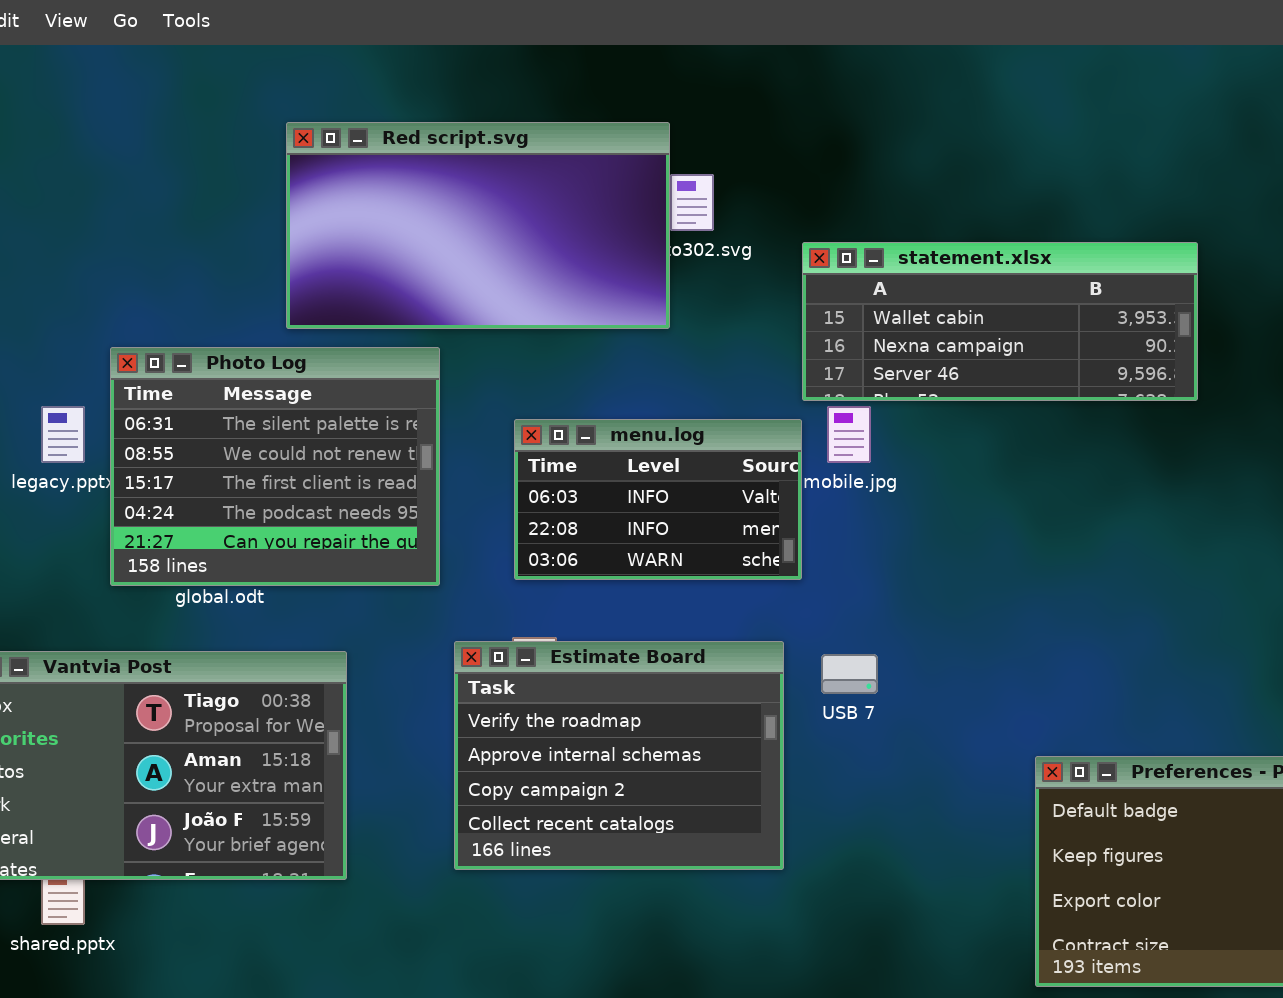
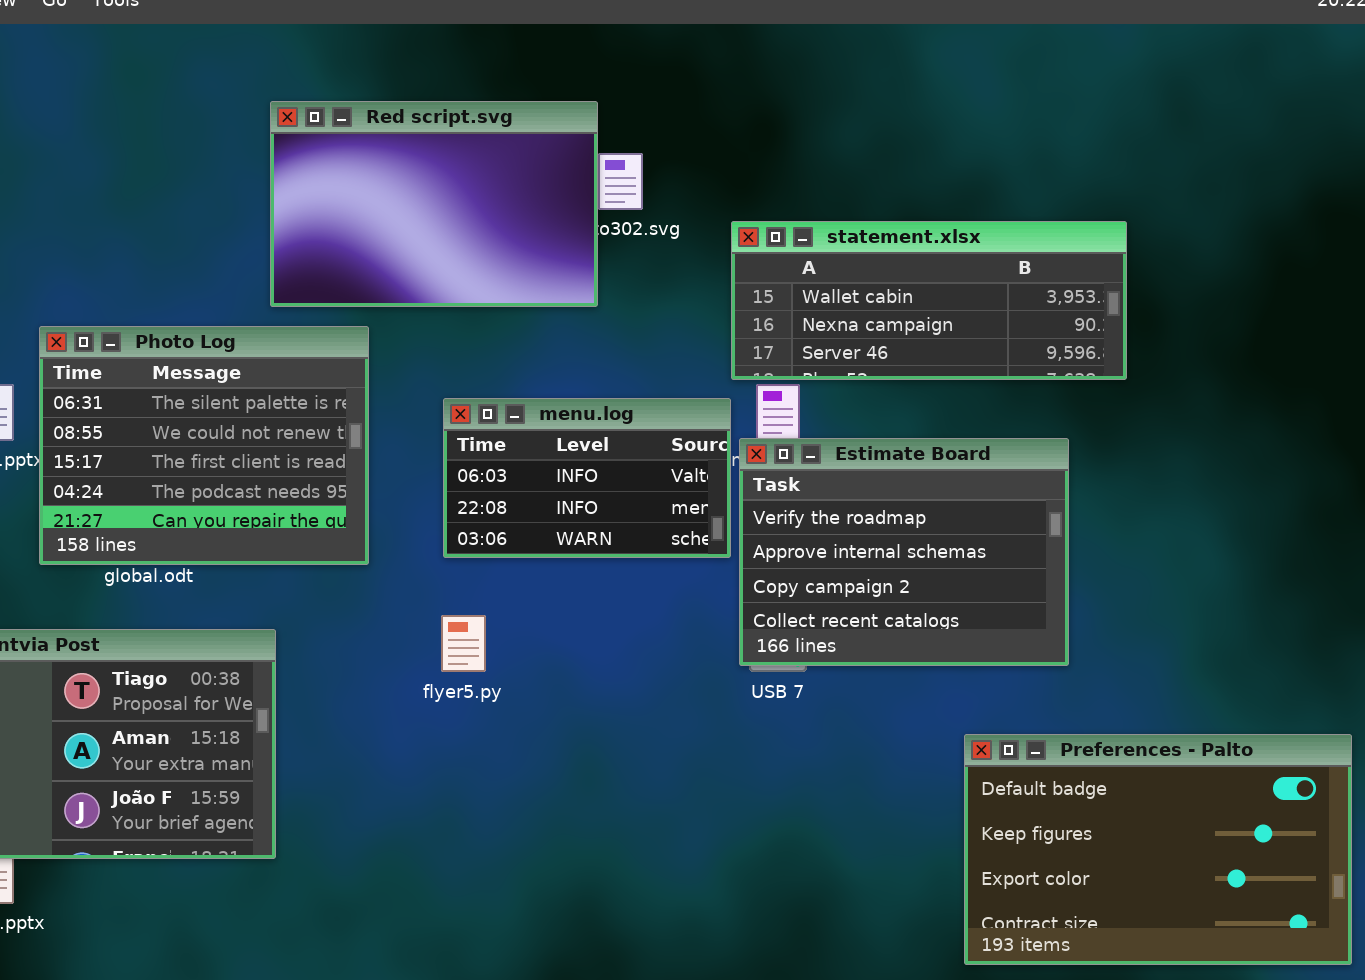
Red script.svg: [286,122,670,329] -> [270,101,598,307], resized
Estimate Board: [454,641,784,870] -> [739,438,1069,666], moved

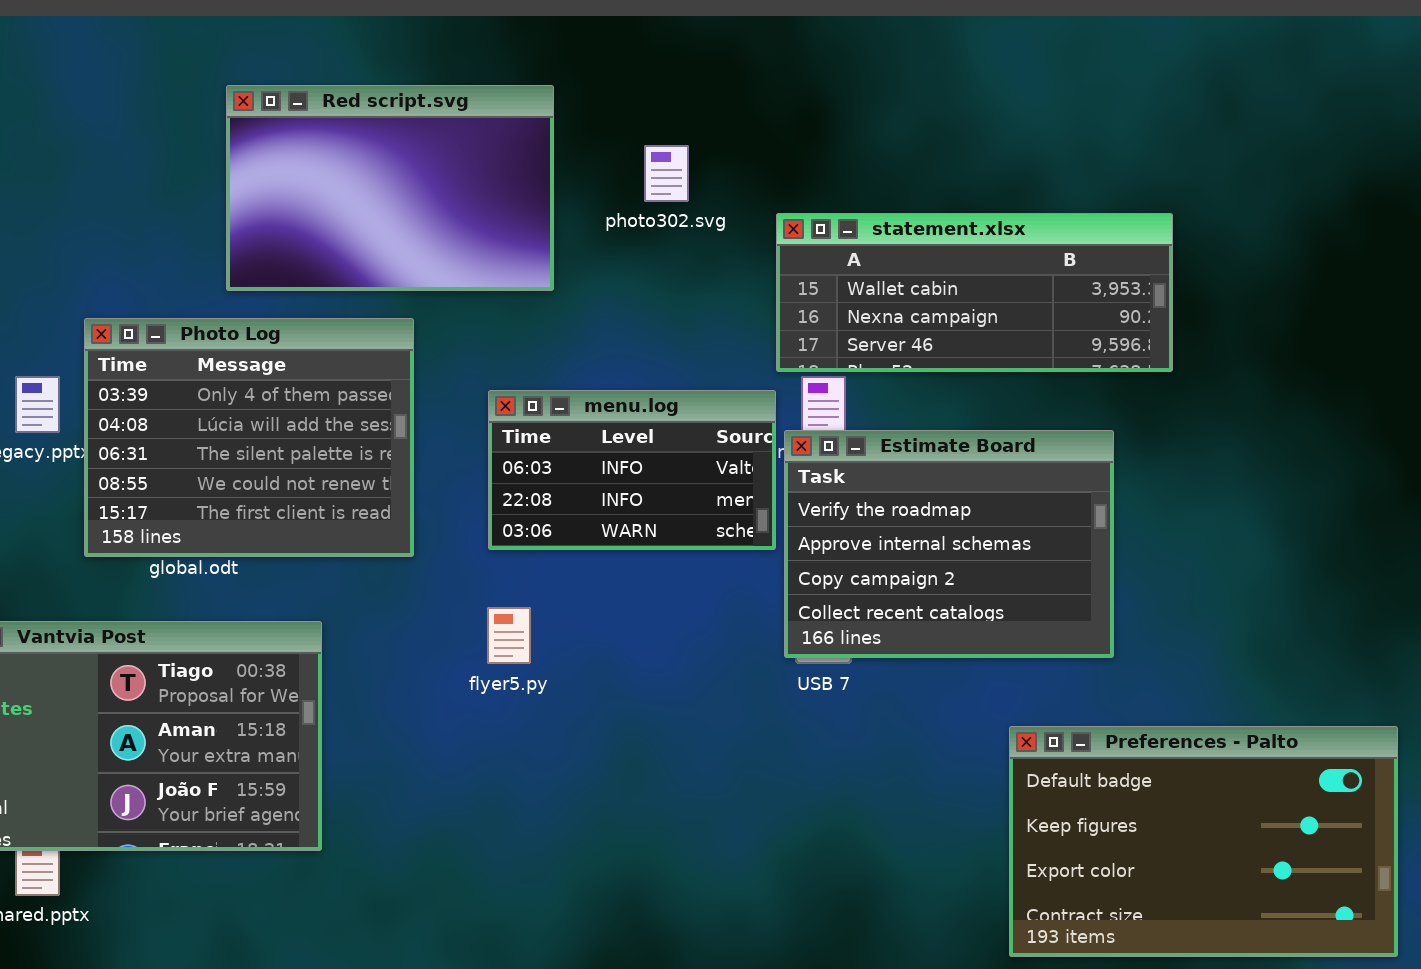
Red script.svg: [270,101,598,307] -> [226,85,554,291], moved
Photo Log: [39,326,369,565] -> [84,318,414,557], scrolled up 2 rows

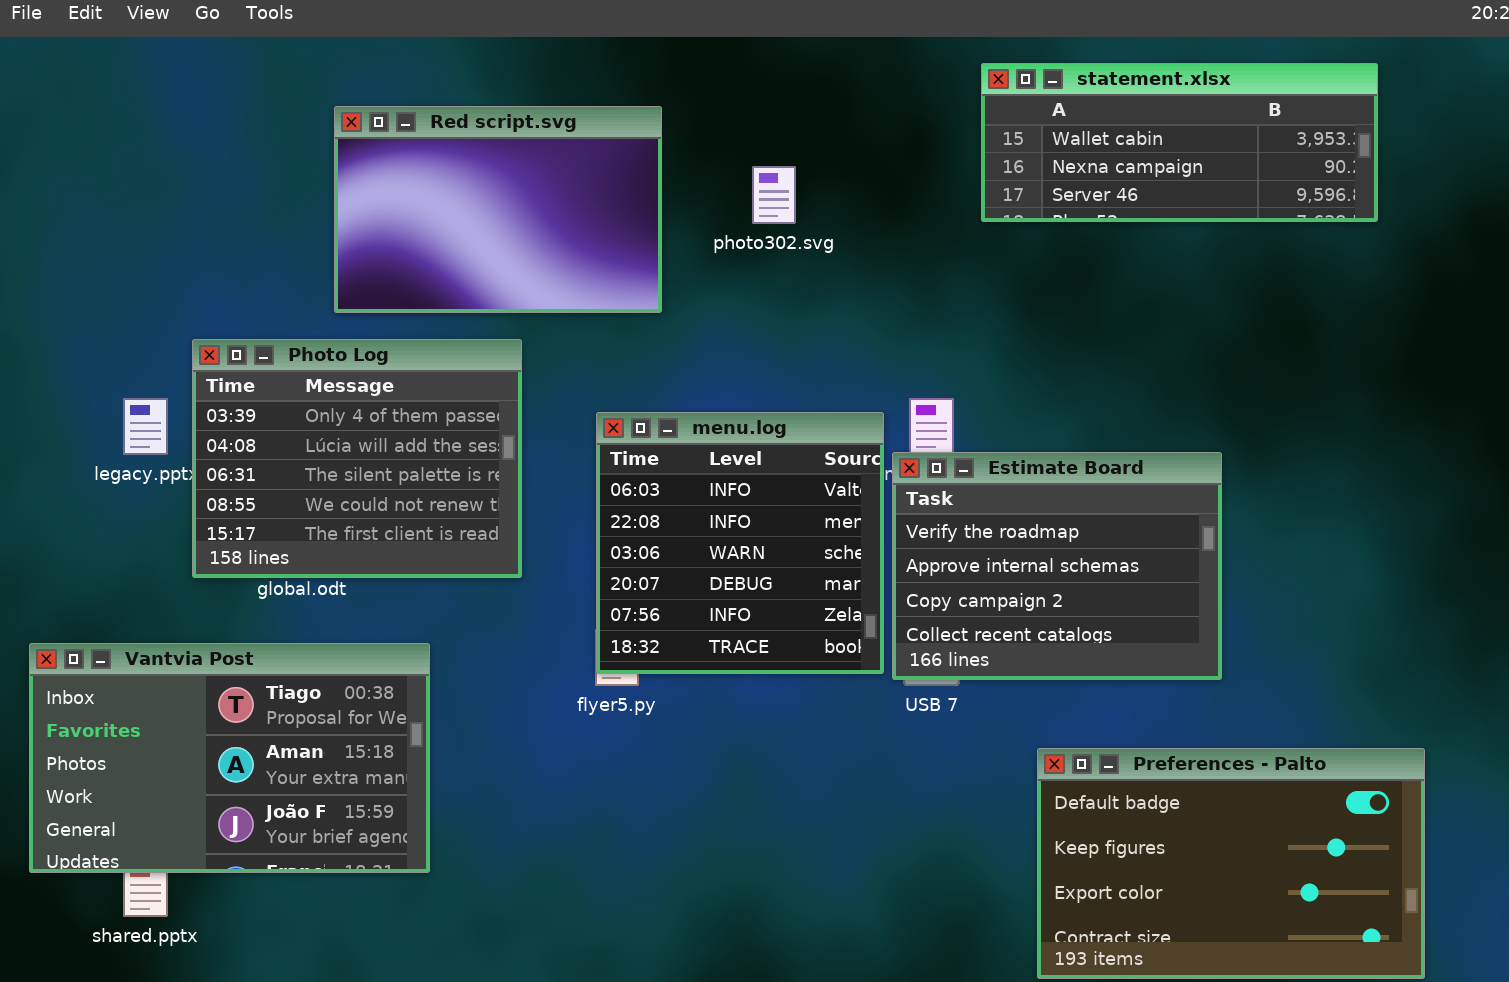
statement.xlsx: [776,213,1173,372] -> [981,63,1378,222], moved
menu.log: [488,390,776,550] -> [596,412,884,674], resized
Preferences - Palto: [1009,726,1398,957] -> [1037,748,1425,979], moved

